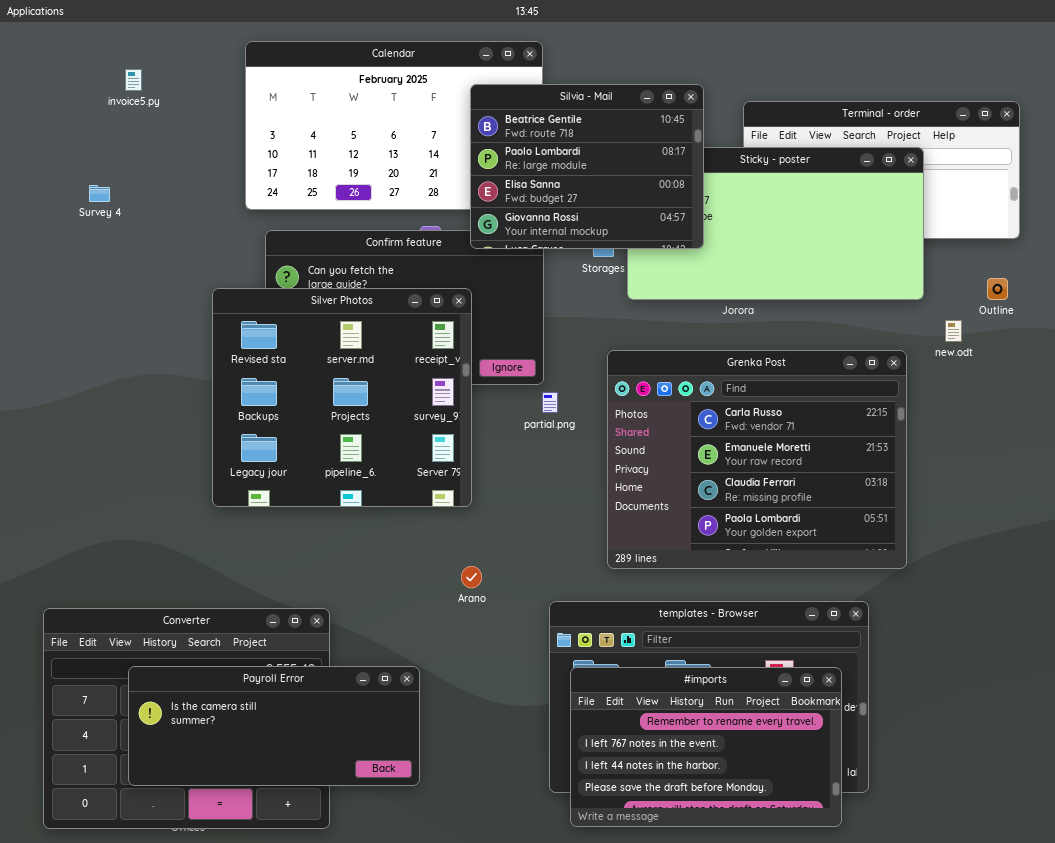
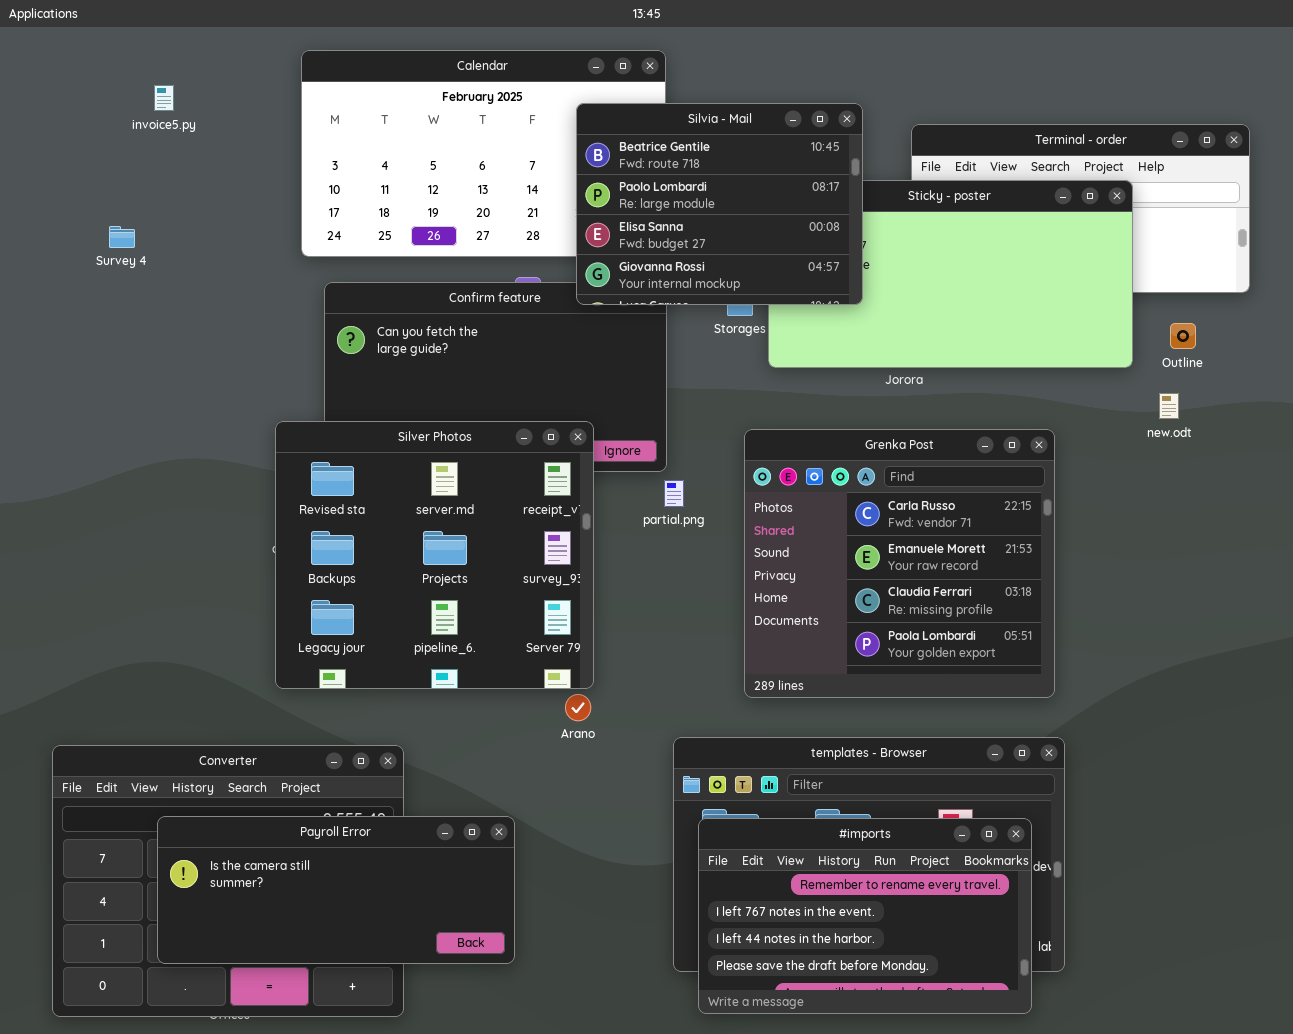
Outline: [987,278,1008,300] -> [1170,323,1196,349], moved
Silver Photos: [212,288,472,507] -> [275,421,594,689], moved
Grenka Post: [607,350,907,569] -> [744,429,1055,698], resized

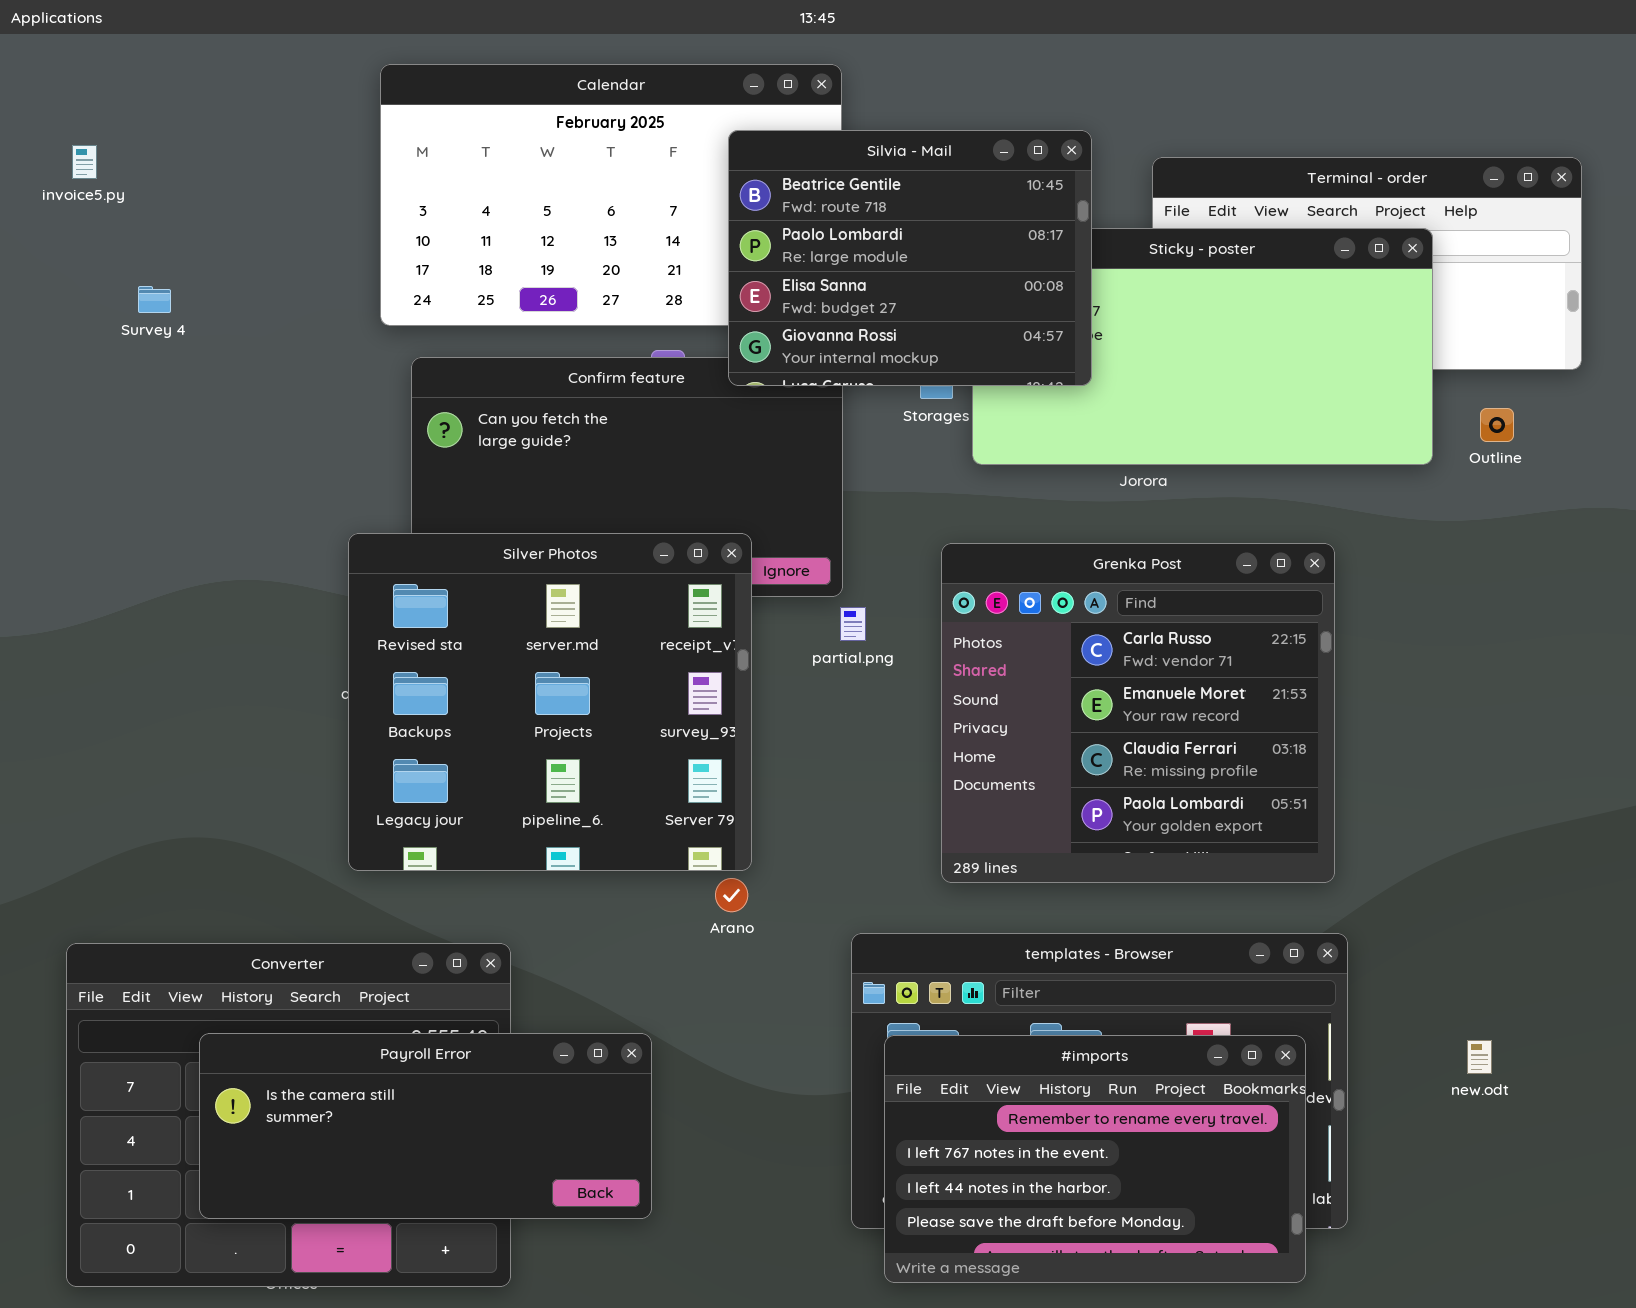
invoice5.py: [154,85,174,111] -> [72,145,97,179], moved
new.odt: [1159,393,1179,419] -> [1467,1040,1492,1074], moved

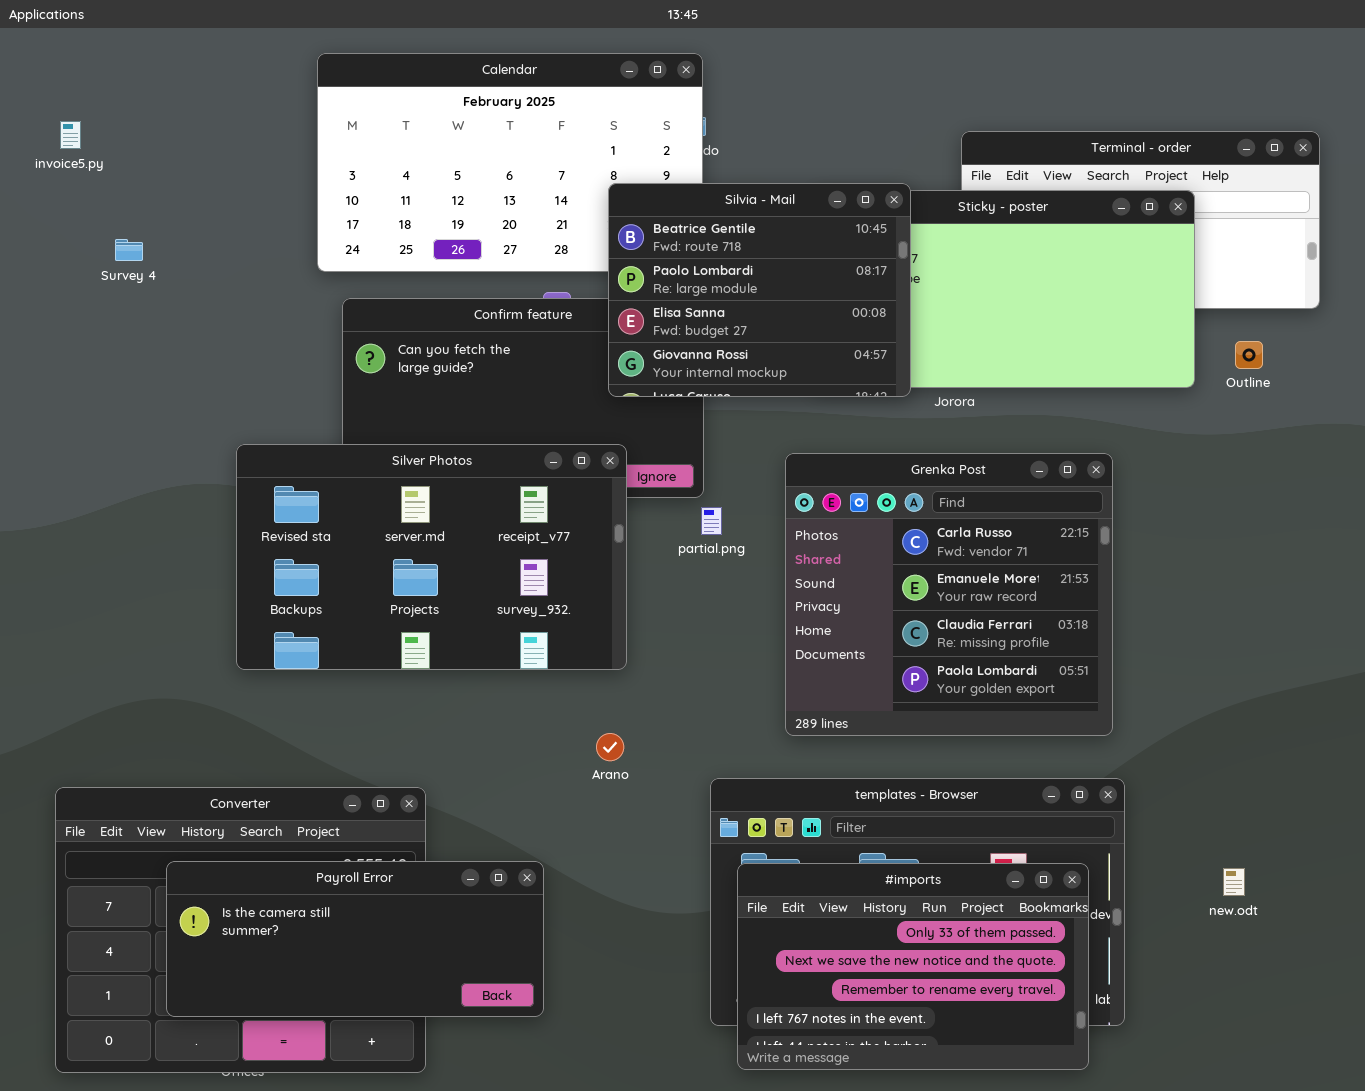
Silvia - Mail: [728,130,1092,386] -> [608,183,911,397], moved
Silver Photos: [348,533,752,871] -> [236,444,627,670], resized
#imports: [884,1035,1306,1283] -> [737,863,1089,1070], scrolled up 2 rows

